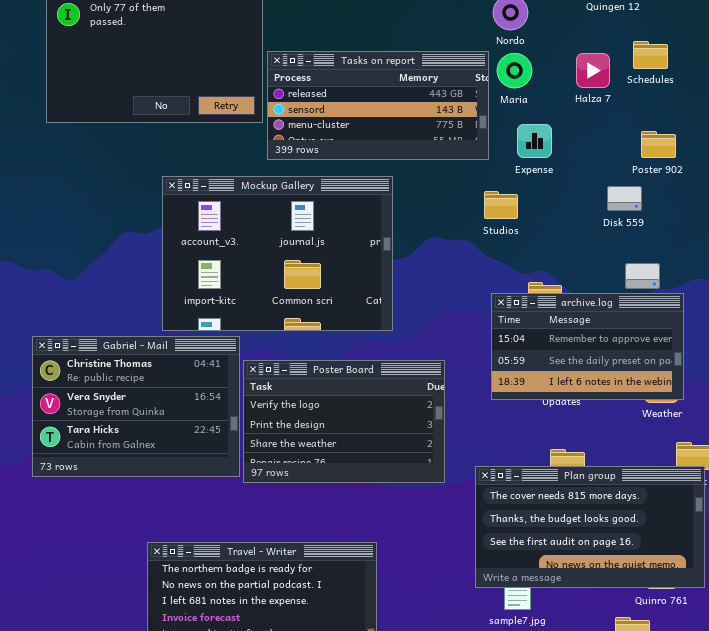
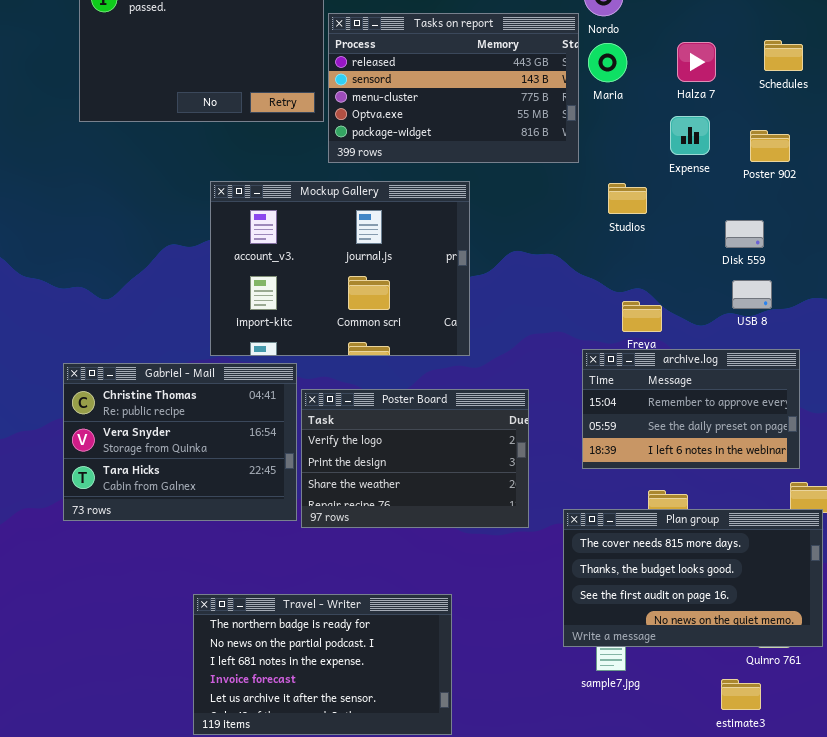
Schedules: [633,41,668,69] -> [764,40,803,71], moved
Tasks on report: [267,51,489,160] -> [328,13,579,163], resized
Expense: [517,124,552,158] -> [670,116,710,155], moved
Disk 559: [607,186,642,211] -> [725,220,764,248], moved
Studios: [484,191,518,219] -> [608,183,647,214], moved
archive.log: [491,293,684,400] -> [582,349,800,469], moved

